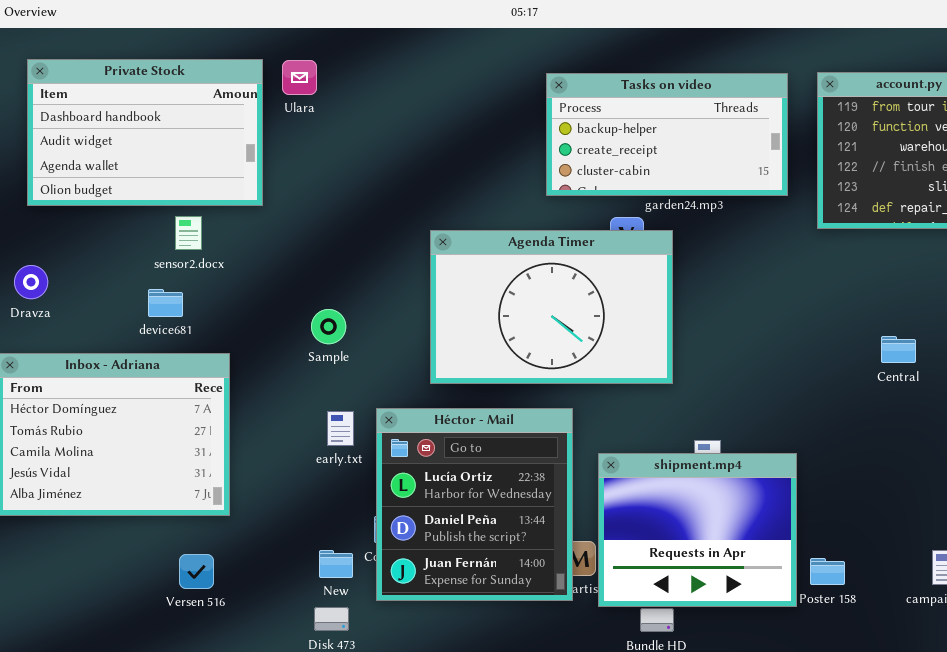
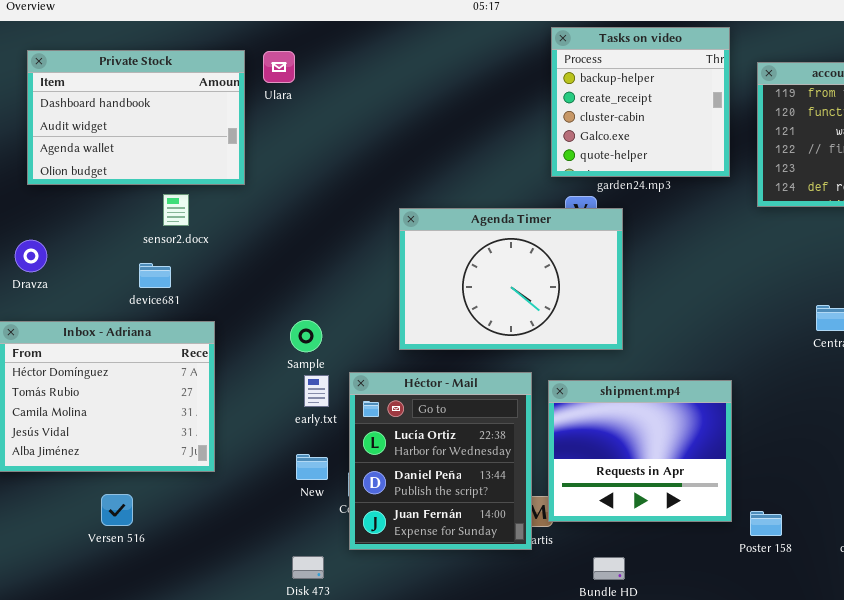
Tasks on video: [546,73,788,196] -> [551,27,730,177], resized
Sample: [311,309,346,344] -> [290,320,322,352], moved
shipment.mp4: [598,453,797,607] -> [548,380,732,522], moved
New: [319,550,353,578] -> [296,454,328,480], moved
Versen 516: [179,554,214,589] -> [101,494,133,526], moved

